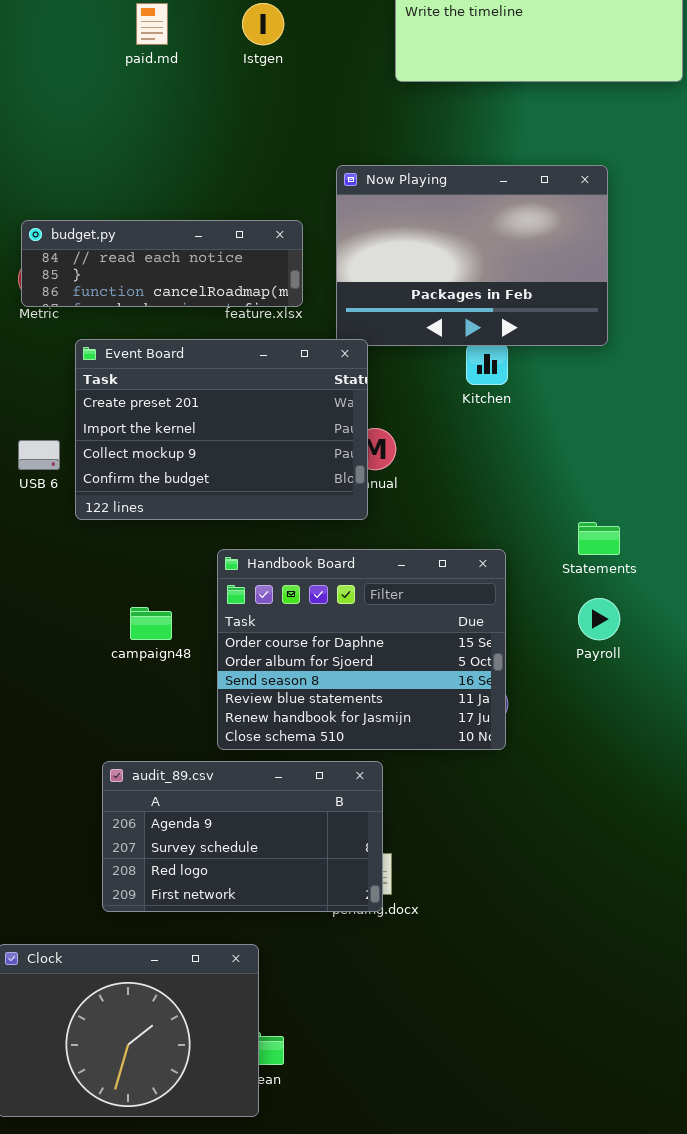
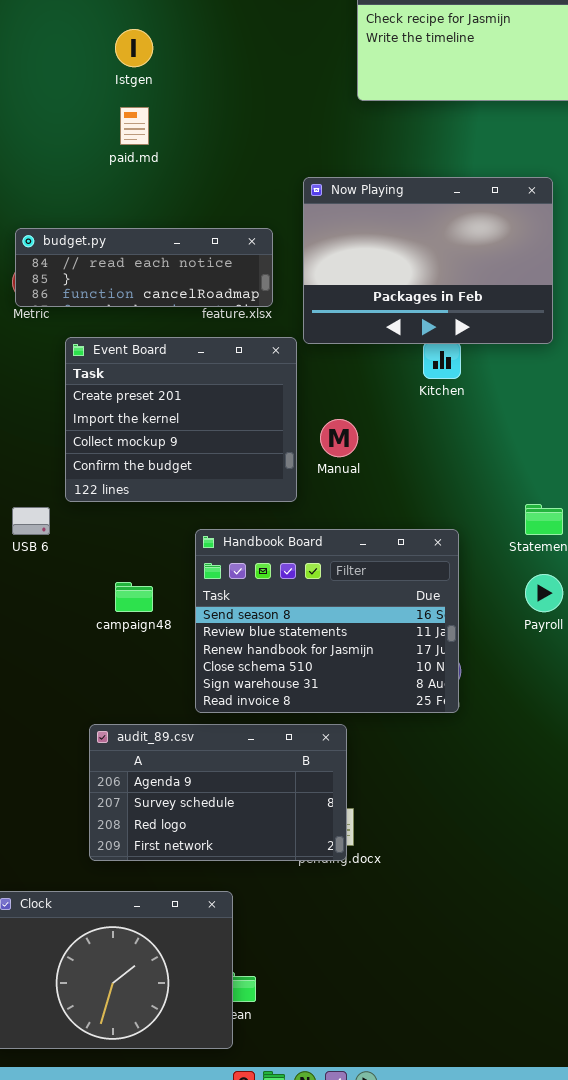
paid.md: [136,3,168,45] -> [120,107,149,145], moved
Istgen: [242,3,284,45] -> [115,29,153,67], moved
Event Board: [75,339,368,520] -> [65,337,297,502], resized
USB 6: [18,440,60,470] -> [12,507,50,535], moved
Handbook Board: [217,549,506,750] -> [195,529,459,713], scrolled down 2 rows

